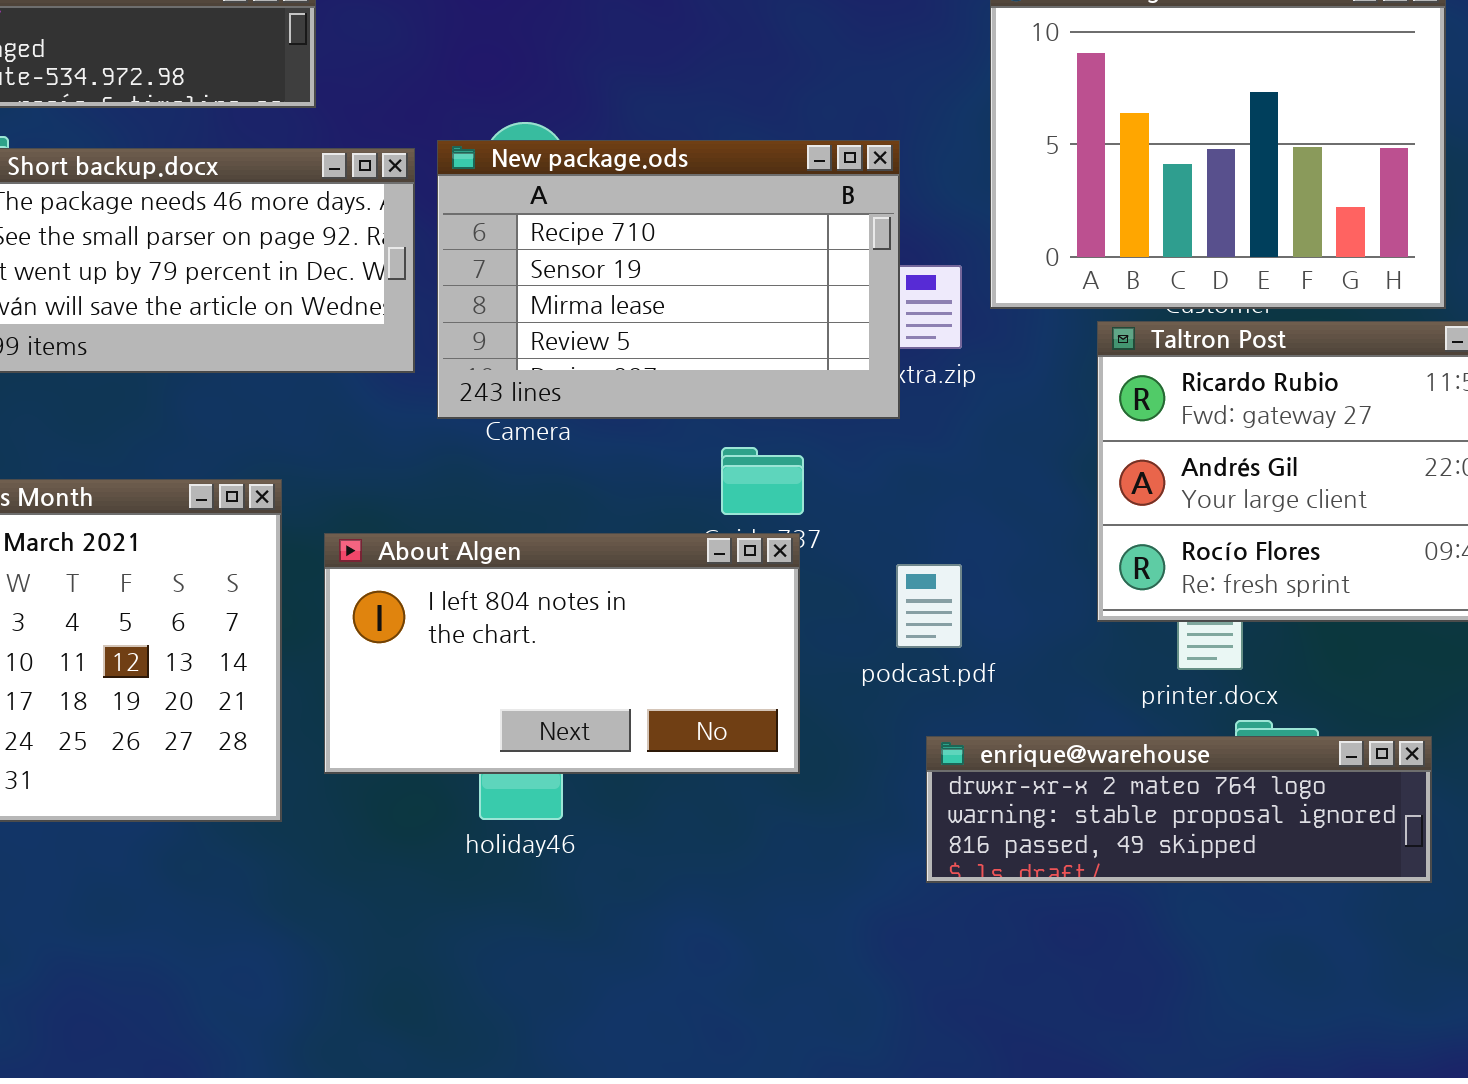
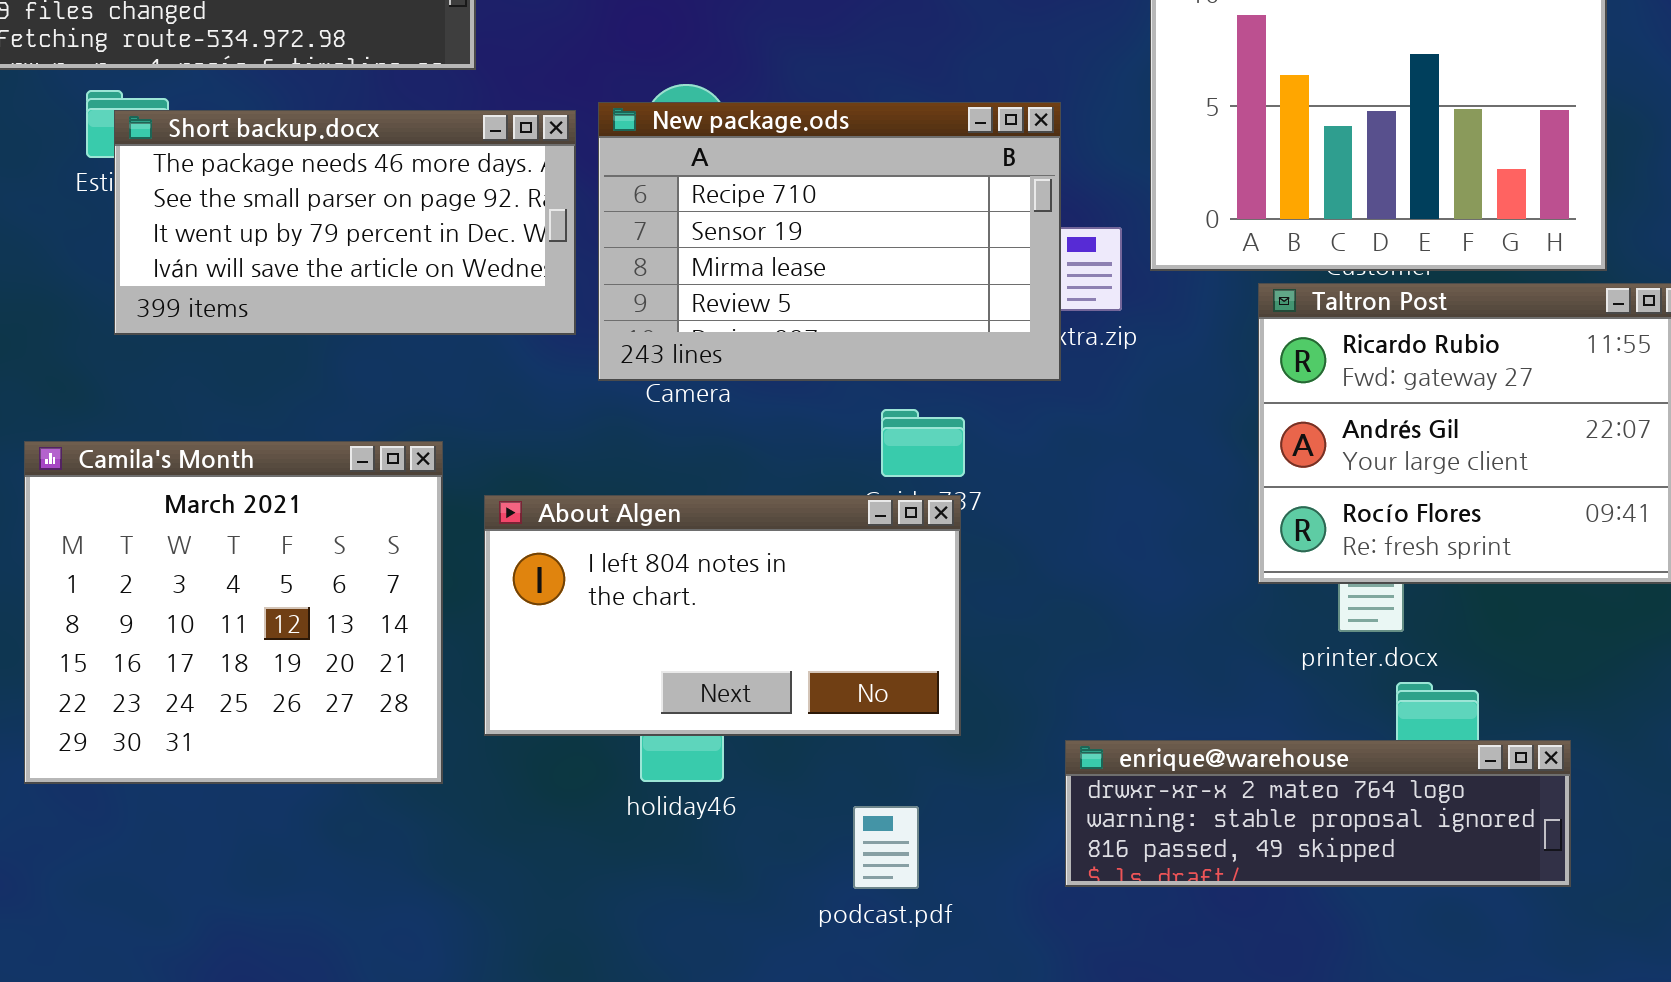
podcast.pdf: [896,564,962,648] -> [853,806,919,889], moved
enrique@warehouse: [926,736,1432,883] -> [1065,740,1571,887], moved

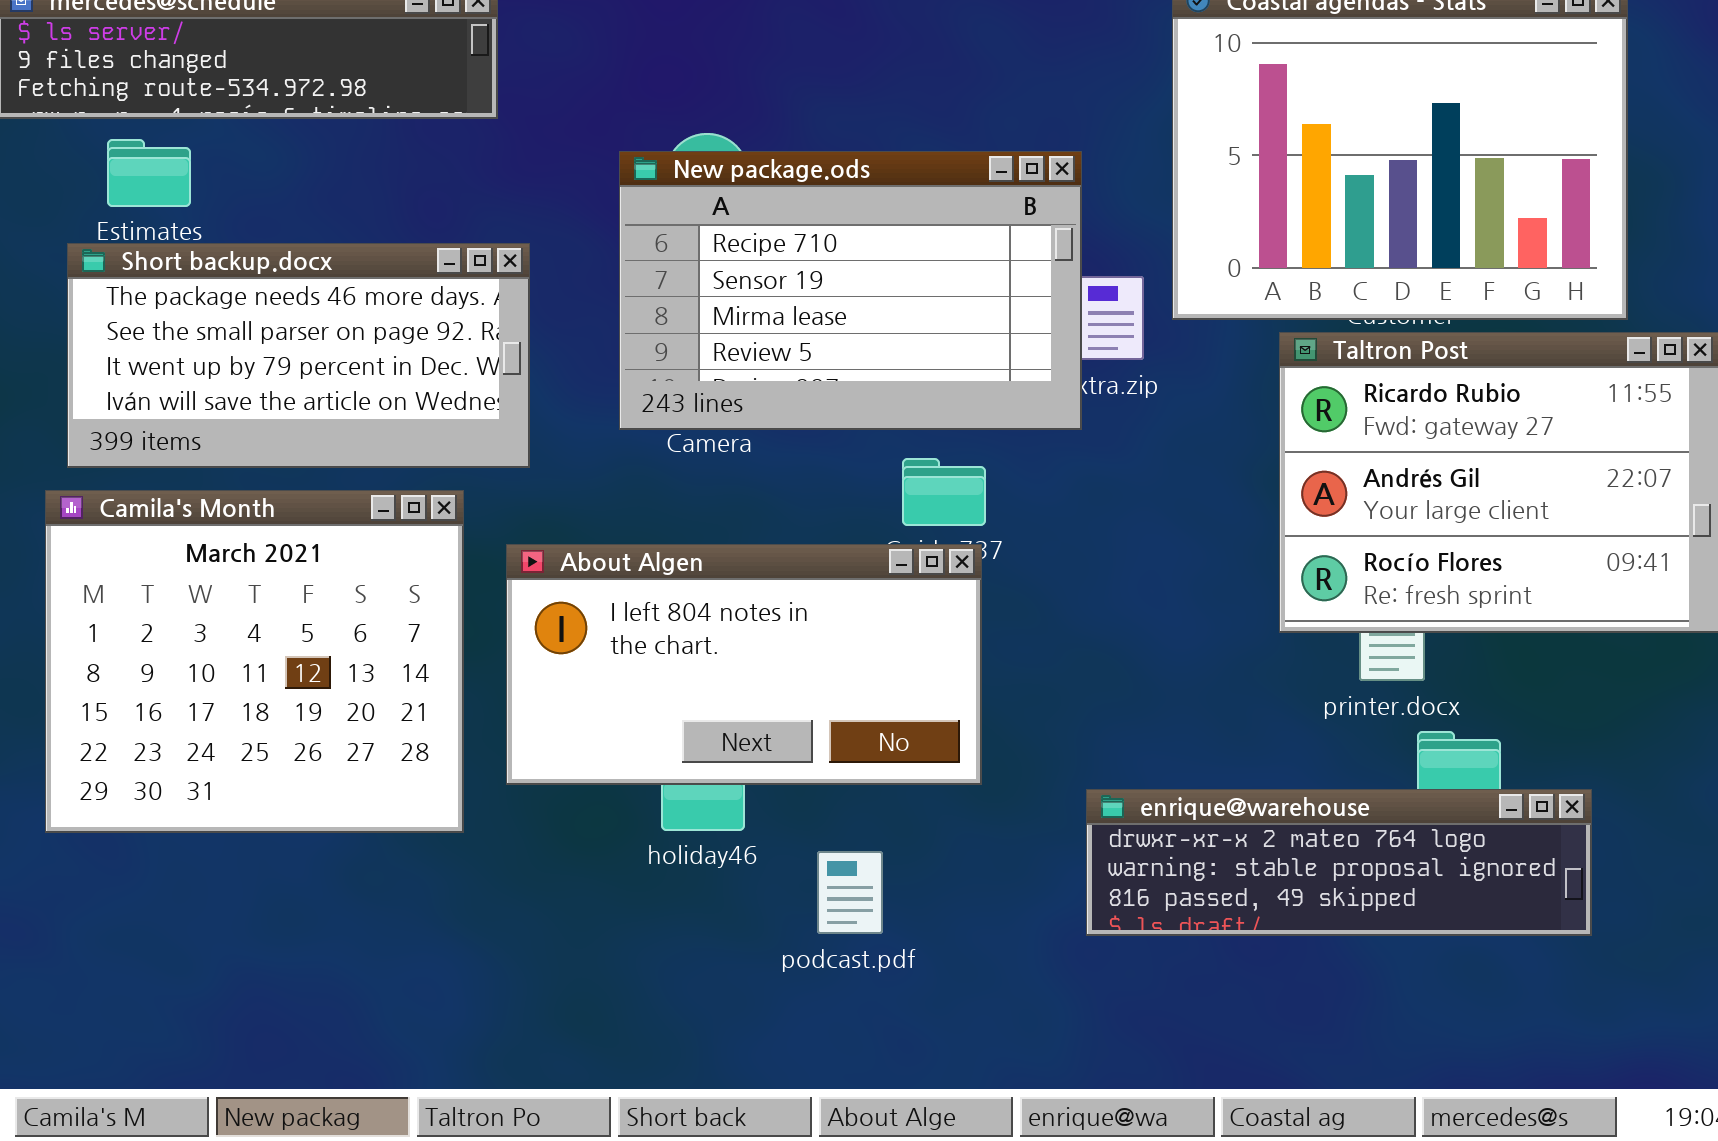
Short backup.docx: [114,110,576,335] -> [67,243,530,468], moved
podcast.pdf: [853,806,919,889] -> [817,851,883,934], moved

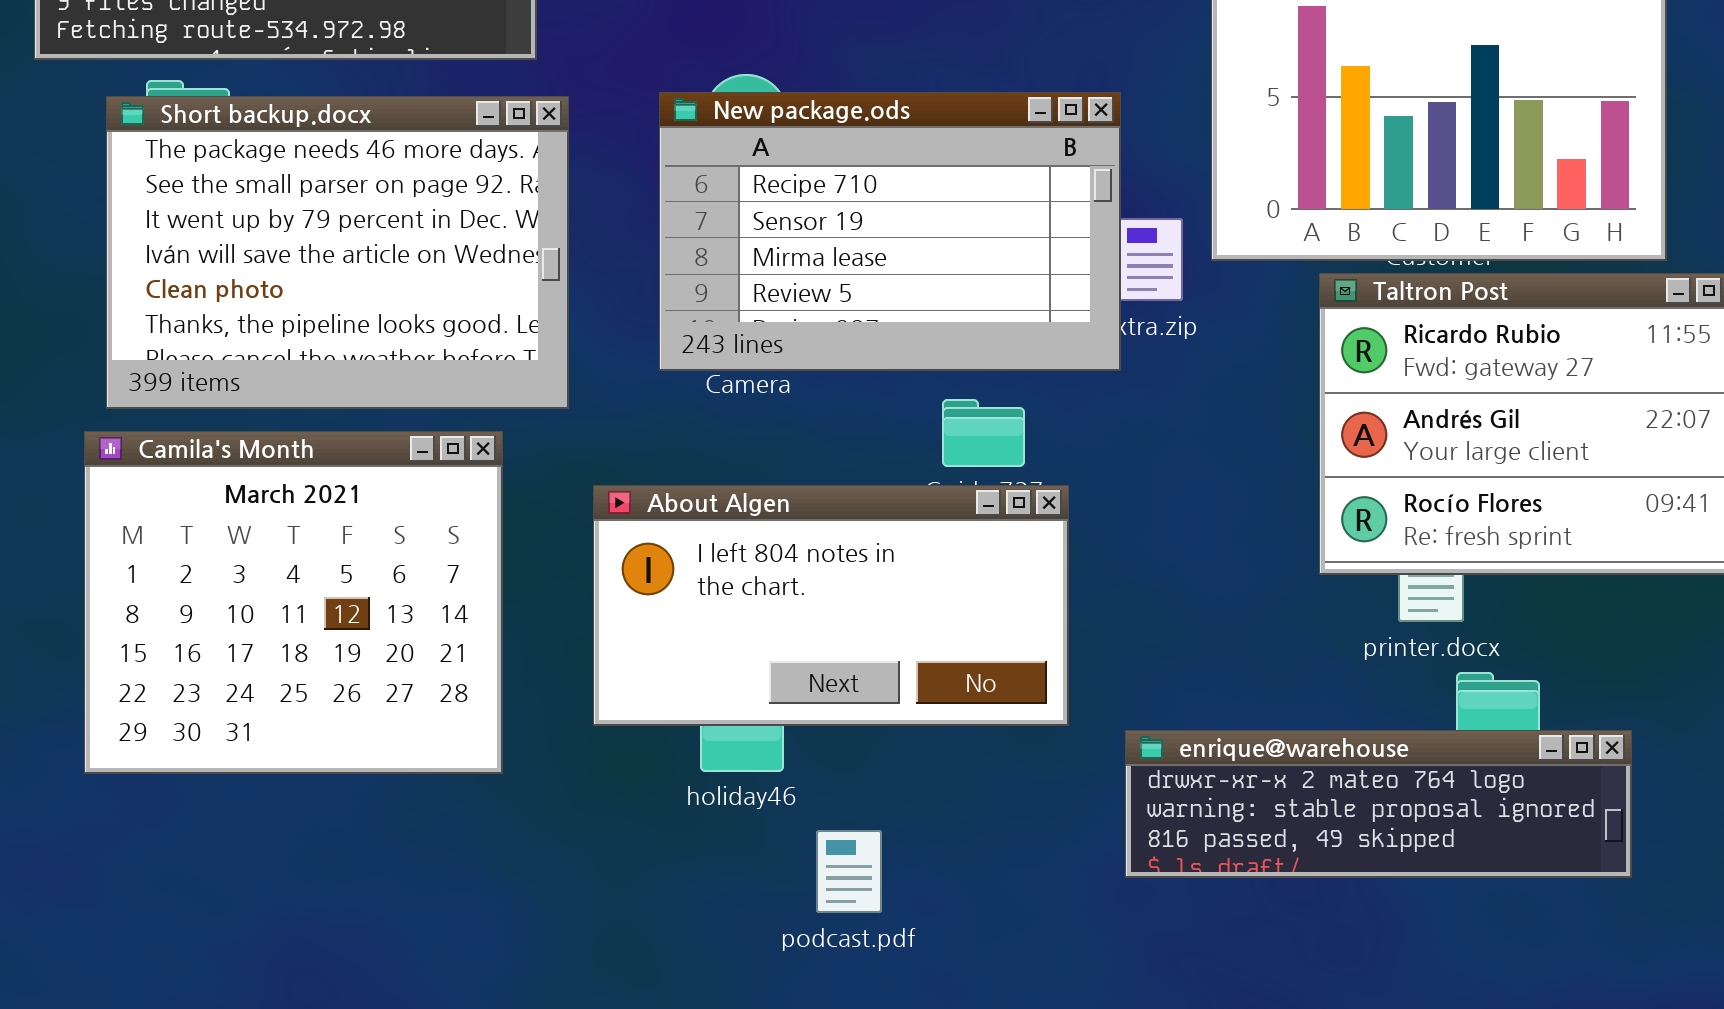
Short backup.docx: [67,243,530,468] -> [106,96,569,409], resized
About Algen: [506,544,982,785] -> [593,485,1069,726], moved
podcast.pdf: [817,851,883,934] -> [816,830,882,913], moved

